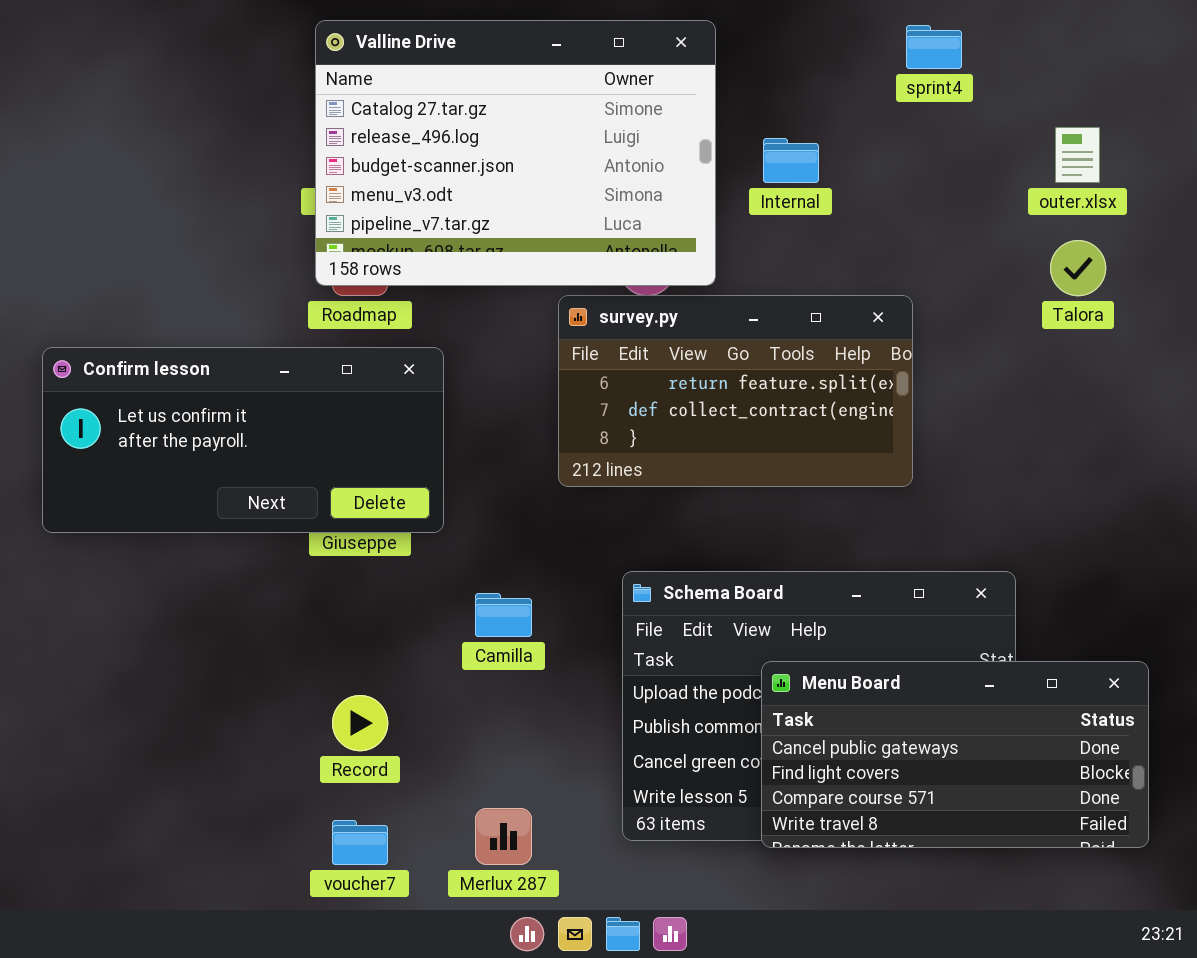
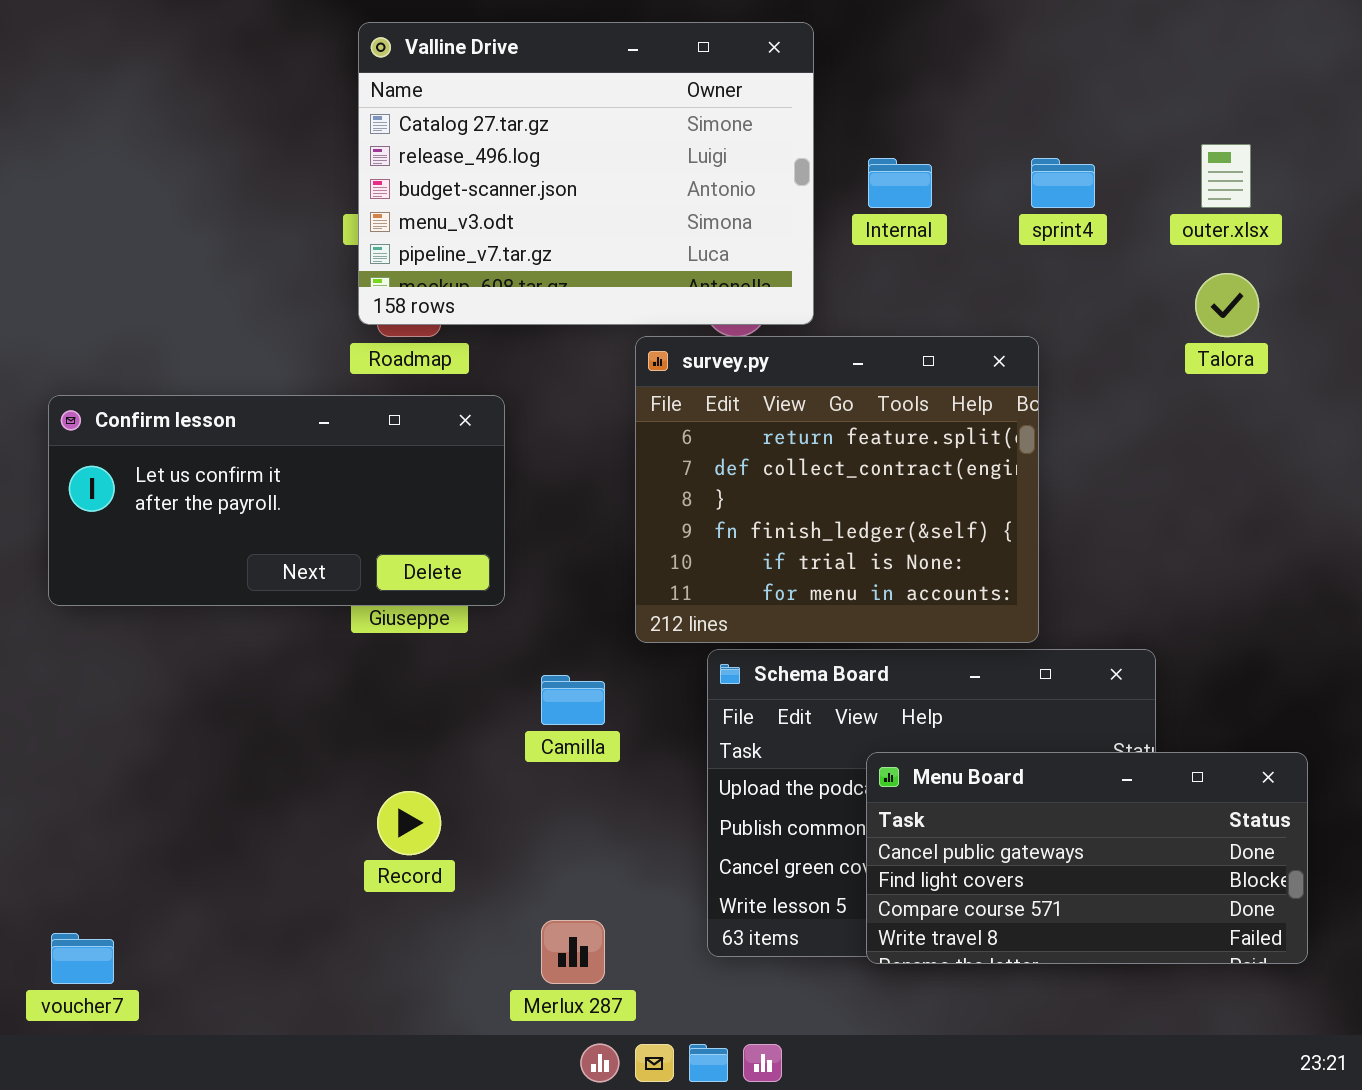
sprint4: [906,25,962,69] -> [1031,158,1095,208], moved
survey.py: [558,295,913,487] -> [635,336,1039,643], resized
voucher7: [332,820,388,865] -> [51,933,114,984], moved

